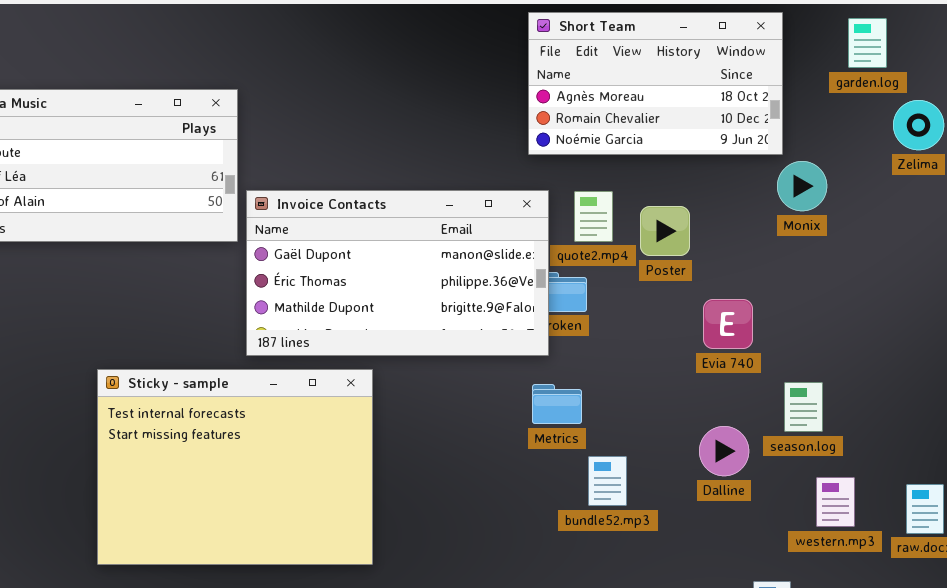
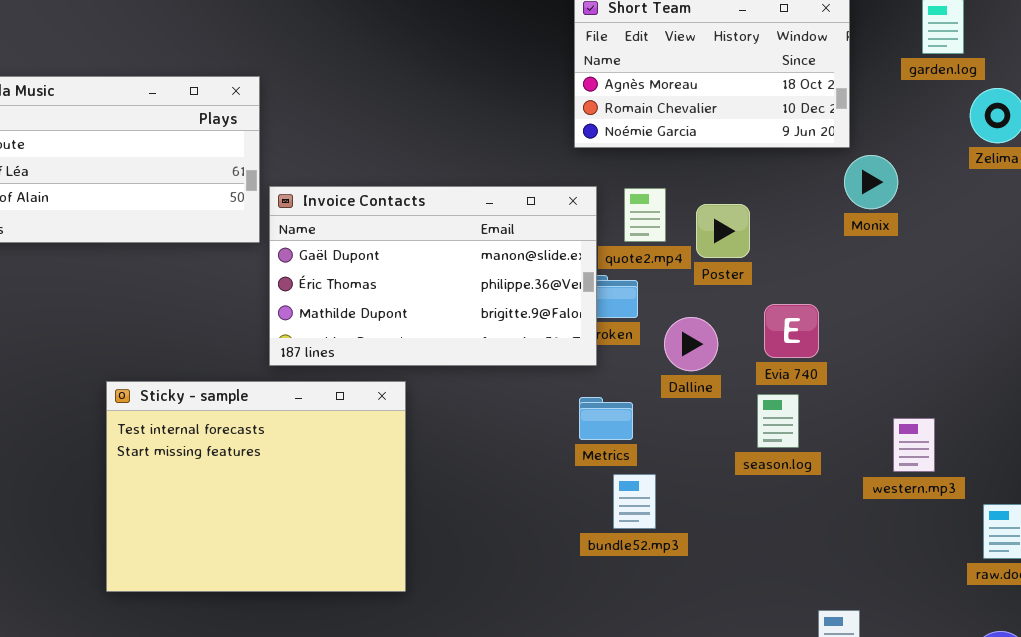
season.log: [784,382,823,432] -> [757,394,799,448], moved
Dalline: [699,426,749,476] -> [664,317,718,371], moved
bundle52.mp3: [588,456,627,506] -> [613,474,656,529], moved
western.mp3: [816,477,855,527] -> [893,418,935,472], moved

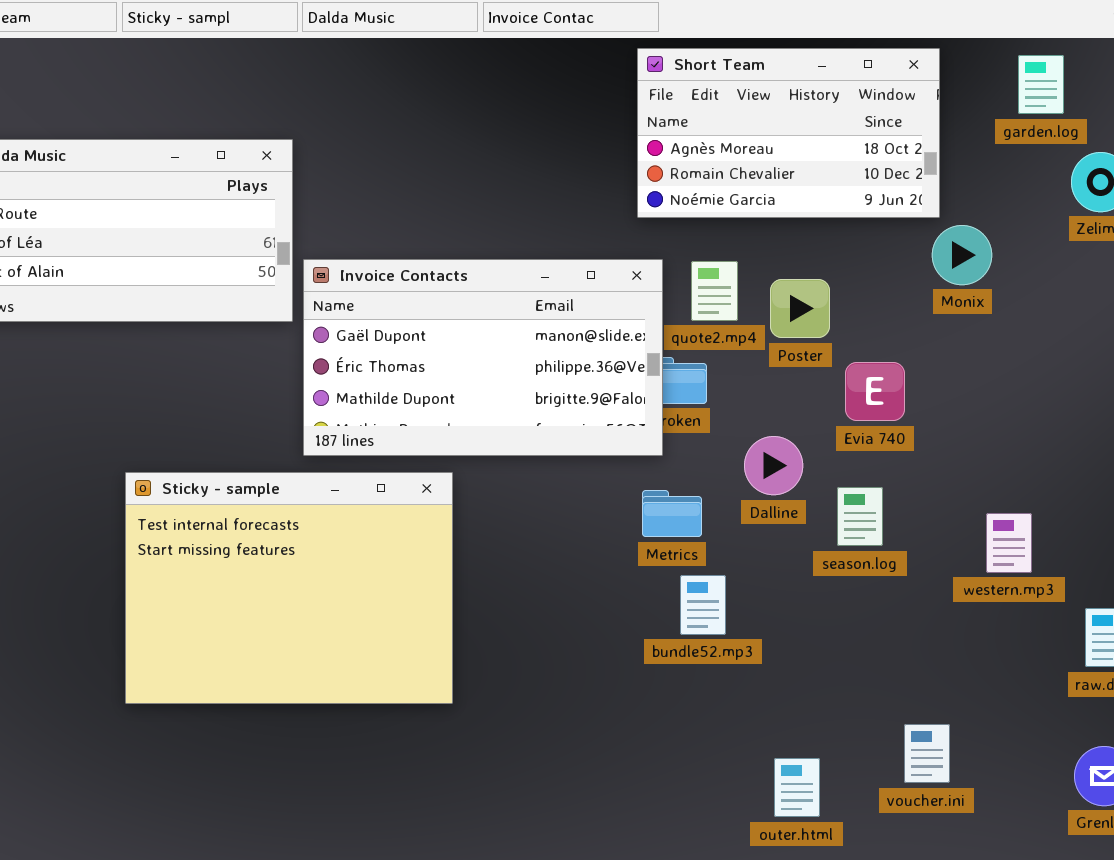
Evia 740: [764,304,819,358] -> [845,362,905,421], moved
Dalline: [664,317,718,371] -> [744,436,803,495], moved

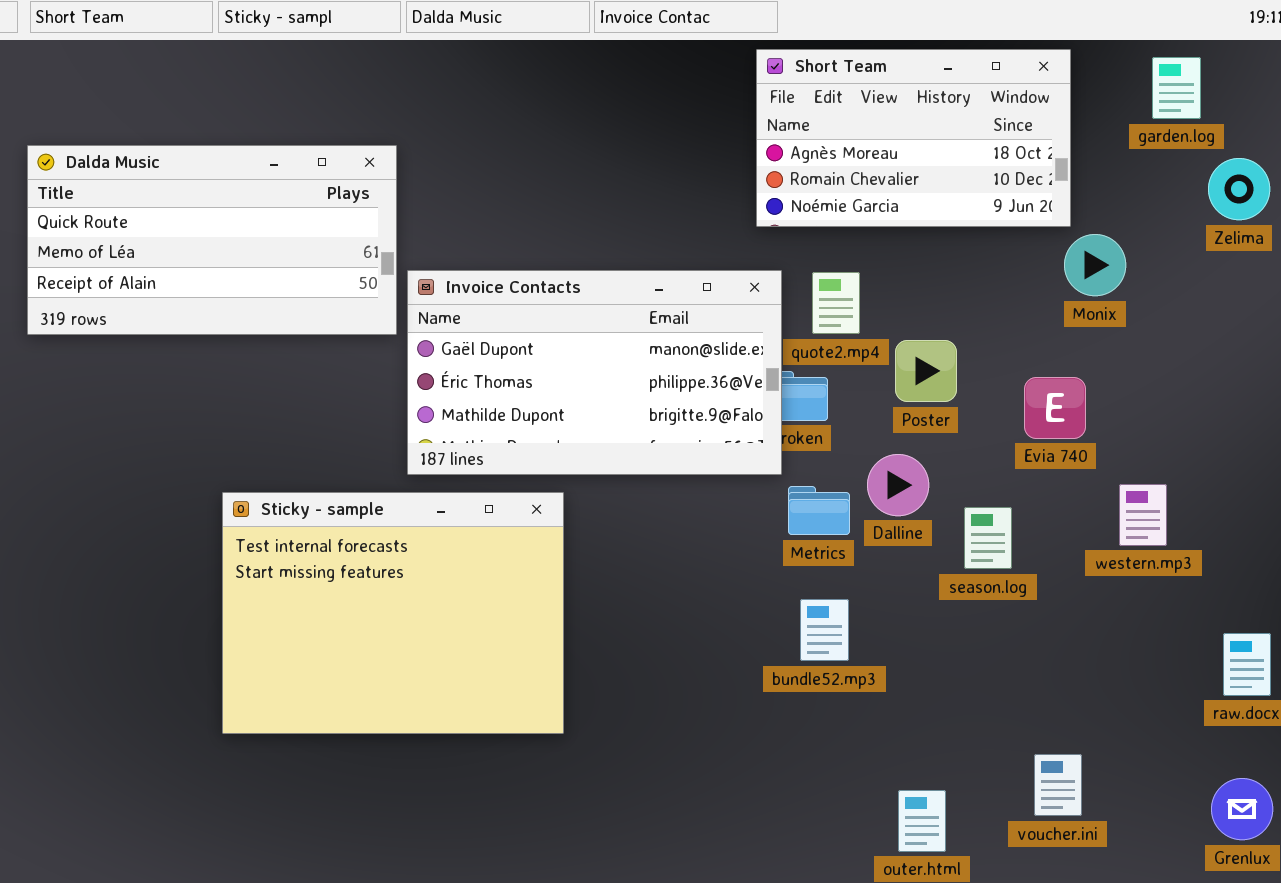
Poster: [770,279,830,338] -> [895,340,957,402], moved
Evia 740: [845,362,905,421] -> [1024,377,1086,439], moved
Metrics: [642,490,702,537] -> [788,486,850,535], moved
western.mp3: [986,513,1032,573] -> [1119,484,1167,546], moved

